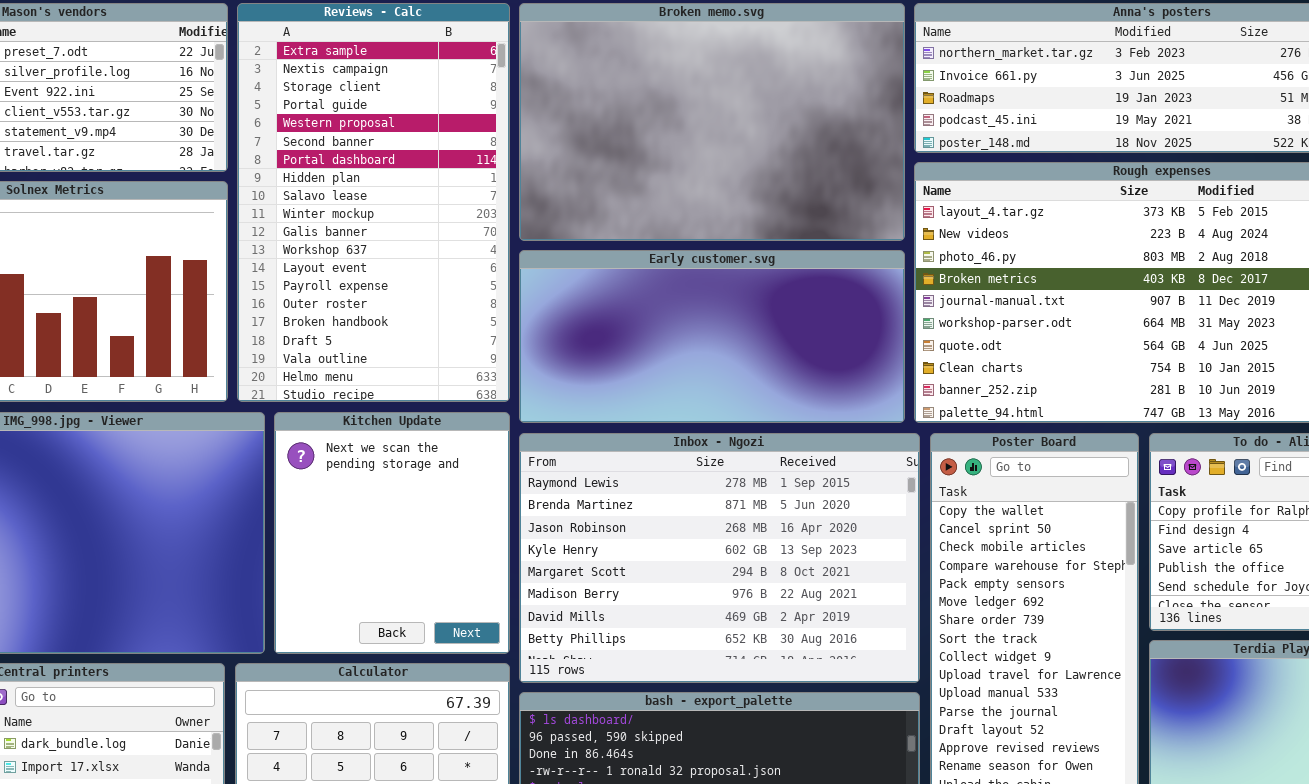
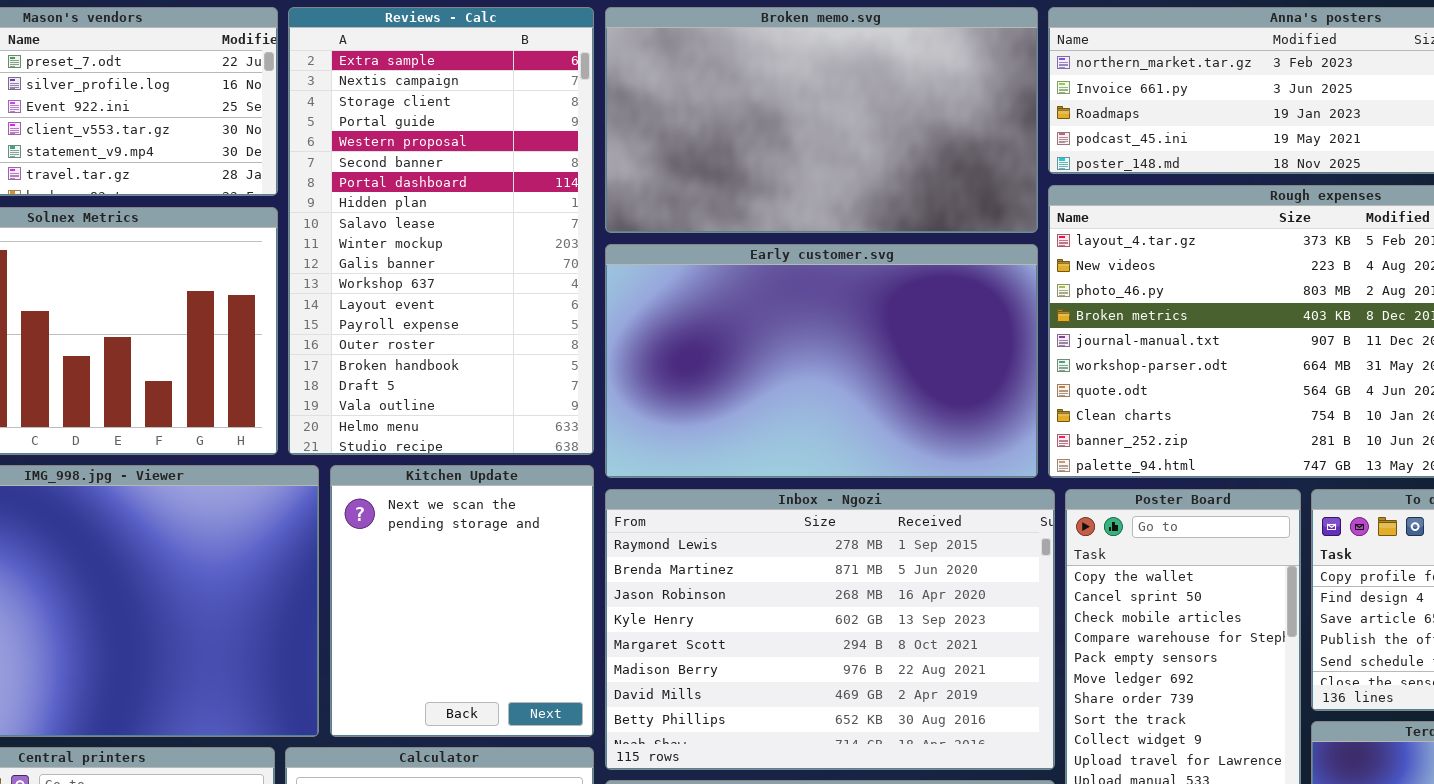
Broken memo.svg: [519,3,905,241] -> [605,7,1038,233], resized
Early customer.svg: [519,250,905,423] -> [605,244,1038,478], resized

